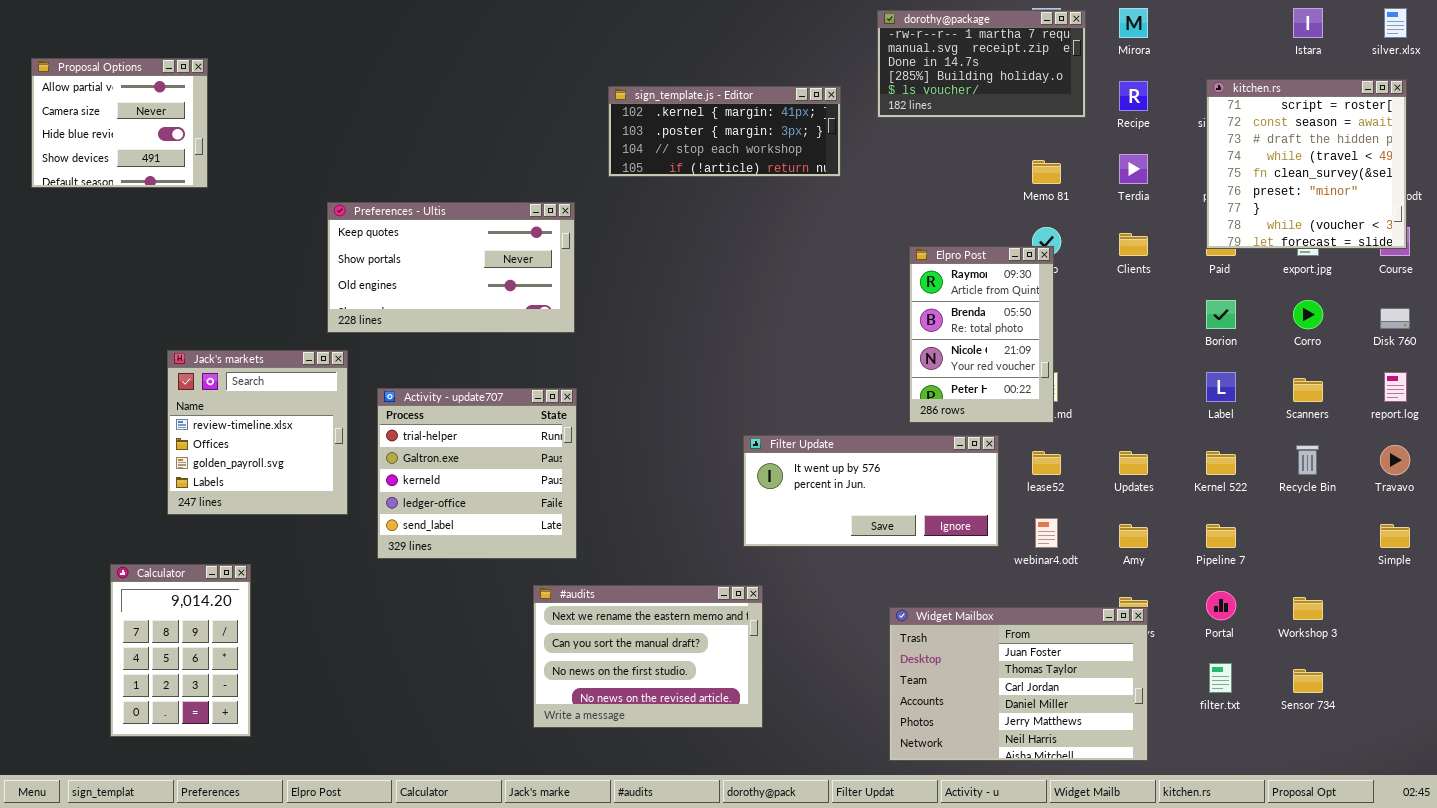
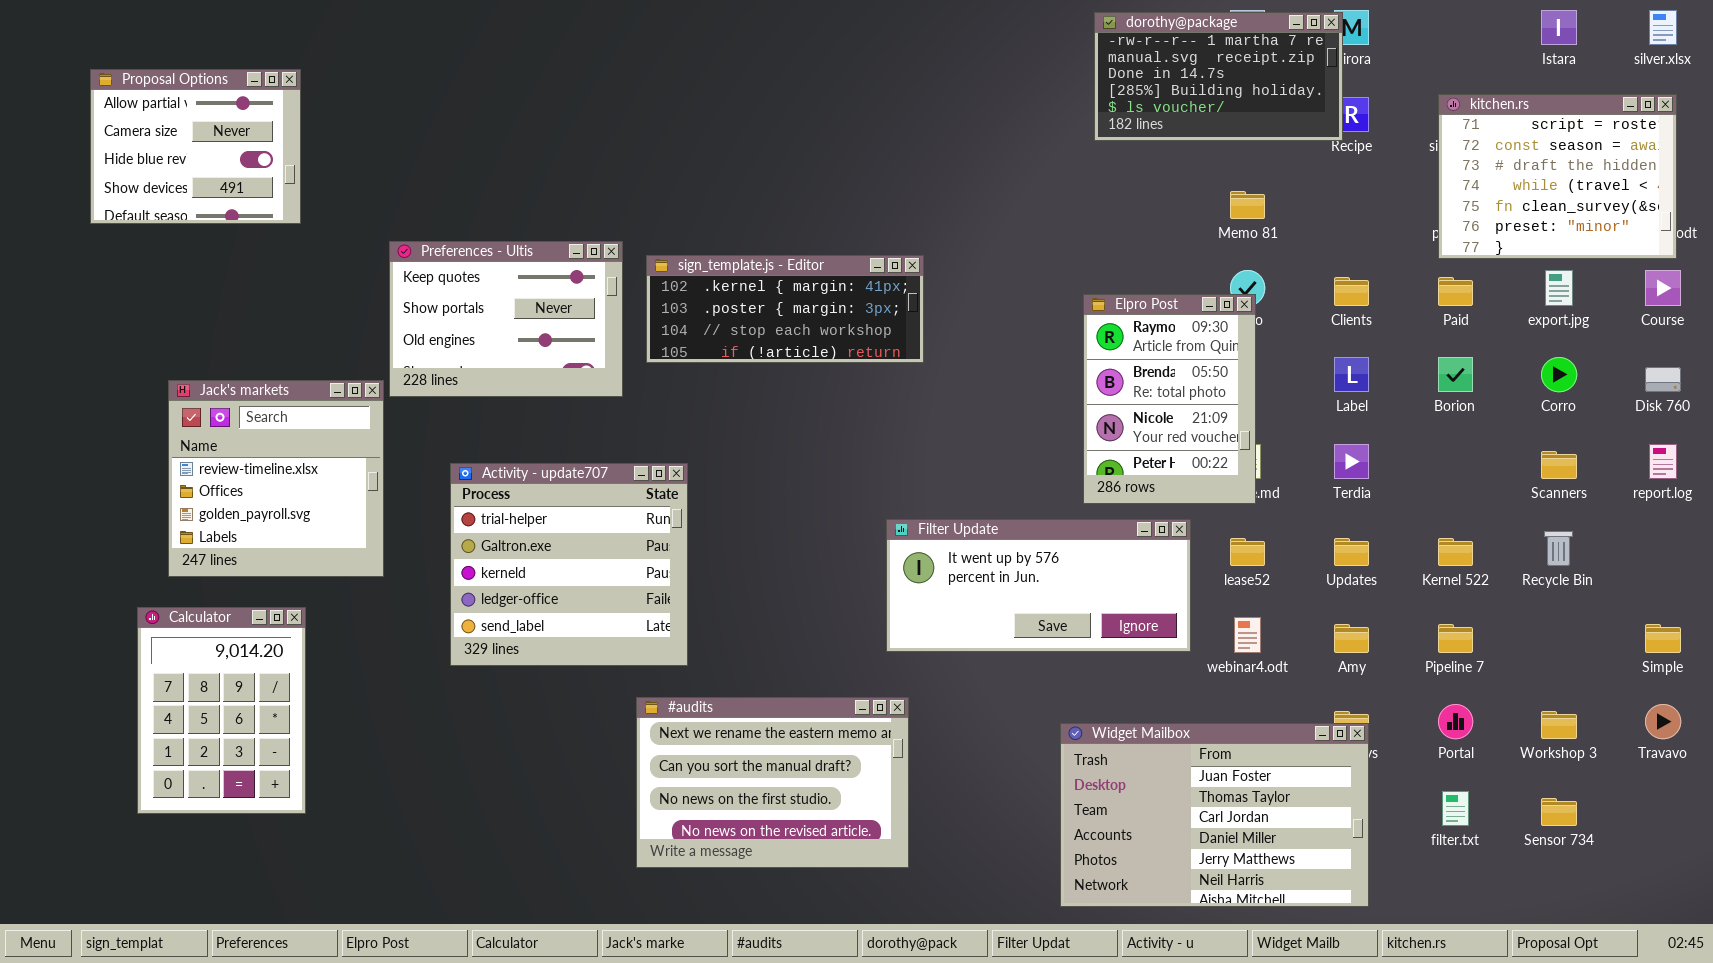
dorothy@package: [877,10,1086,118] -> [1094,12,1343,141], moved
Proposal Options: [31,58,208,188] -> [90,69,301,224], moved
kitchen.rs: [1206,79,1407,249] -> [1438,94,1677,259], resized
sign_template.js - Editor: [608,86,841,177] -> [646,255,924,363], moved
Terdia: [1119,154,1148,184] -> [1334,444,1369,479], moved
Preferences - Ultis: [327,202,575,333] -> [389,241,623,397], resized
Jack's markets: [167,350,348,515] -> [168,380,384,577], moved
Label: [1206,372,1236,402] -> [1334,357,1369,392], moved
Travavo: [1380,445,1410,475] -> [1645,704,1681,739], moved
Calculator: [110,564,251,737] -> [137,607,306,814], moved

